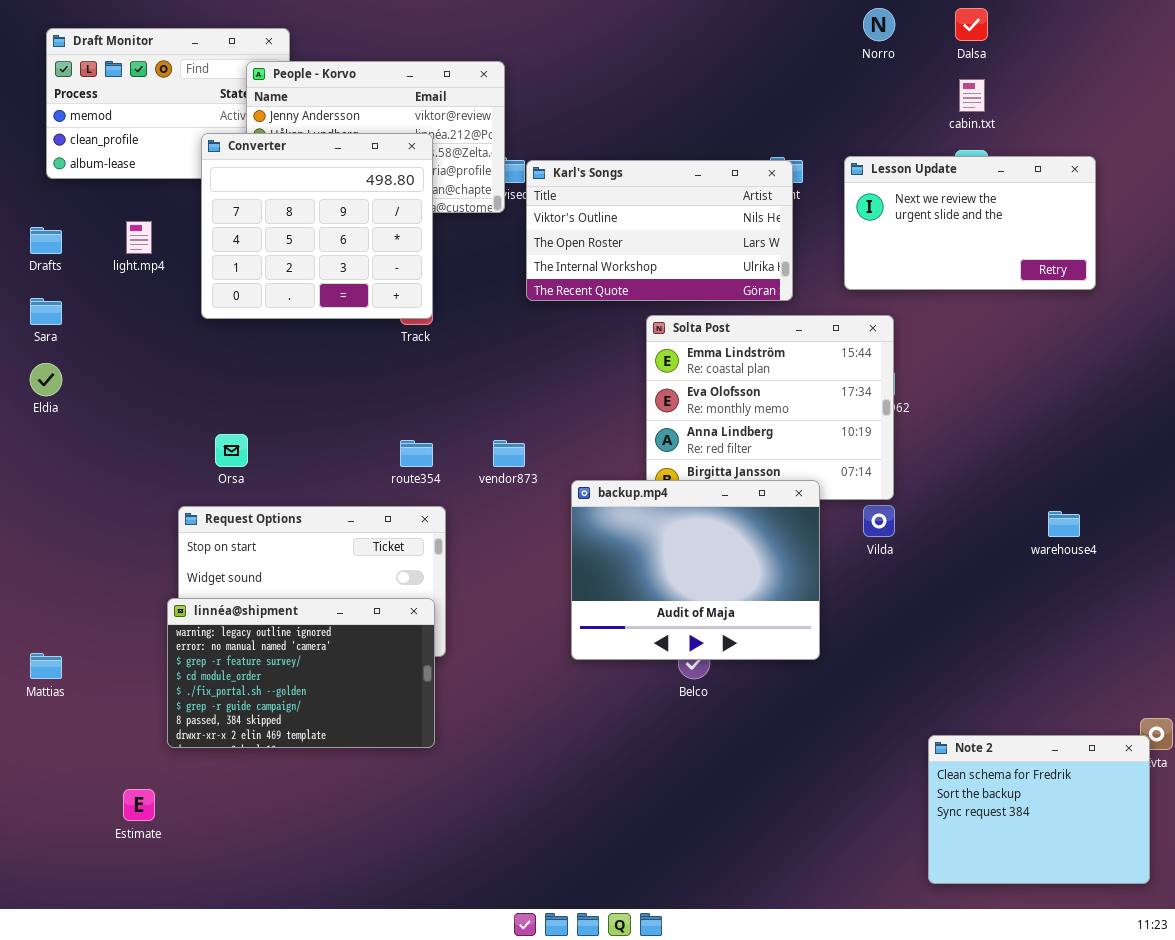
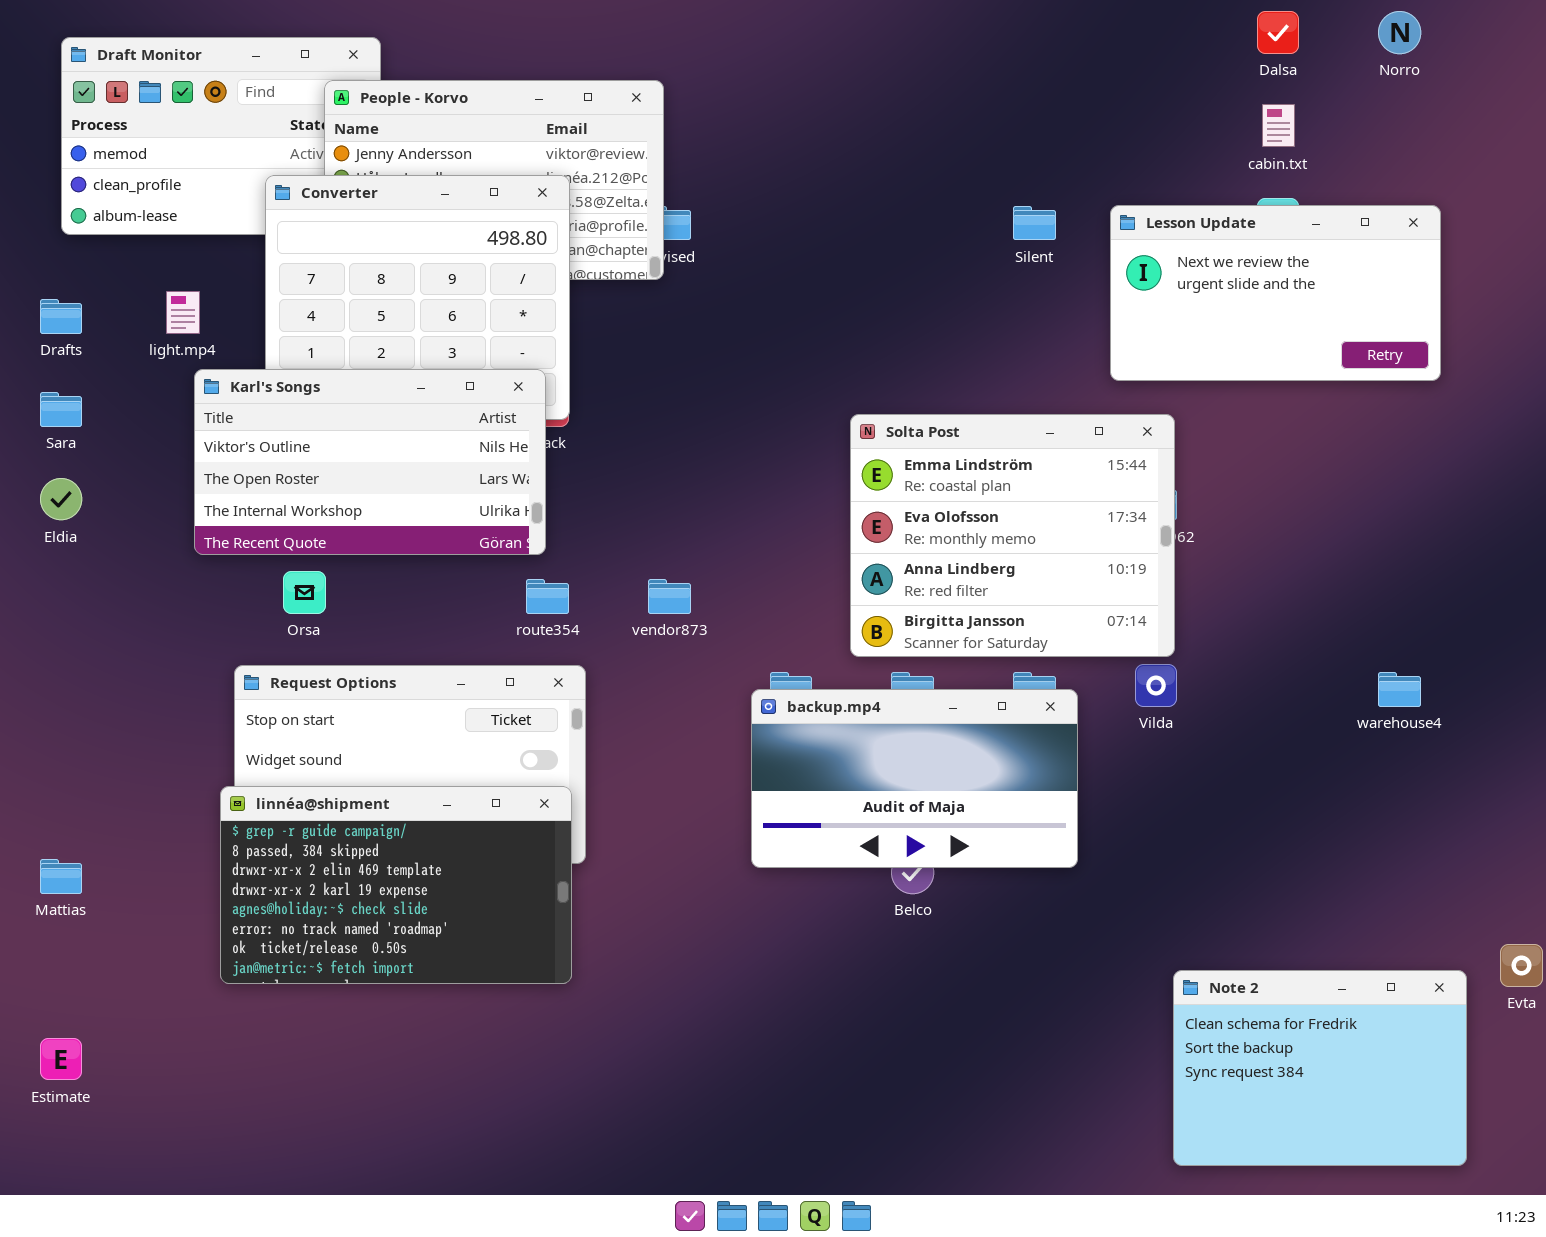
Norro: [863,8,895,41] -> [1378,11,1421,54], moved
Karl's Songs: [526,160,793,301] -> [194,369,546,555], moved
backup.mp4: [571,480,820,660] -> [751,689,1078,868], resized
linnéa@shipment: [167,598,435,748] -> [220,786,572,984], scrolled down 5 rows
Note 2: [928,735,1150,884] -> [1173,970,1467,1166], moved
Estimate: [123,789,155,821] -> [40,1038,82,1080], moved

